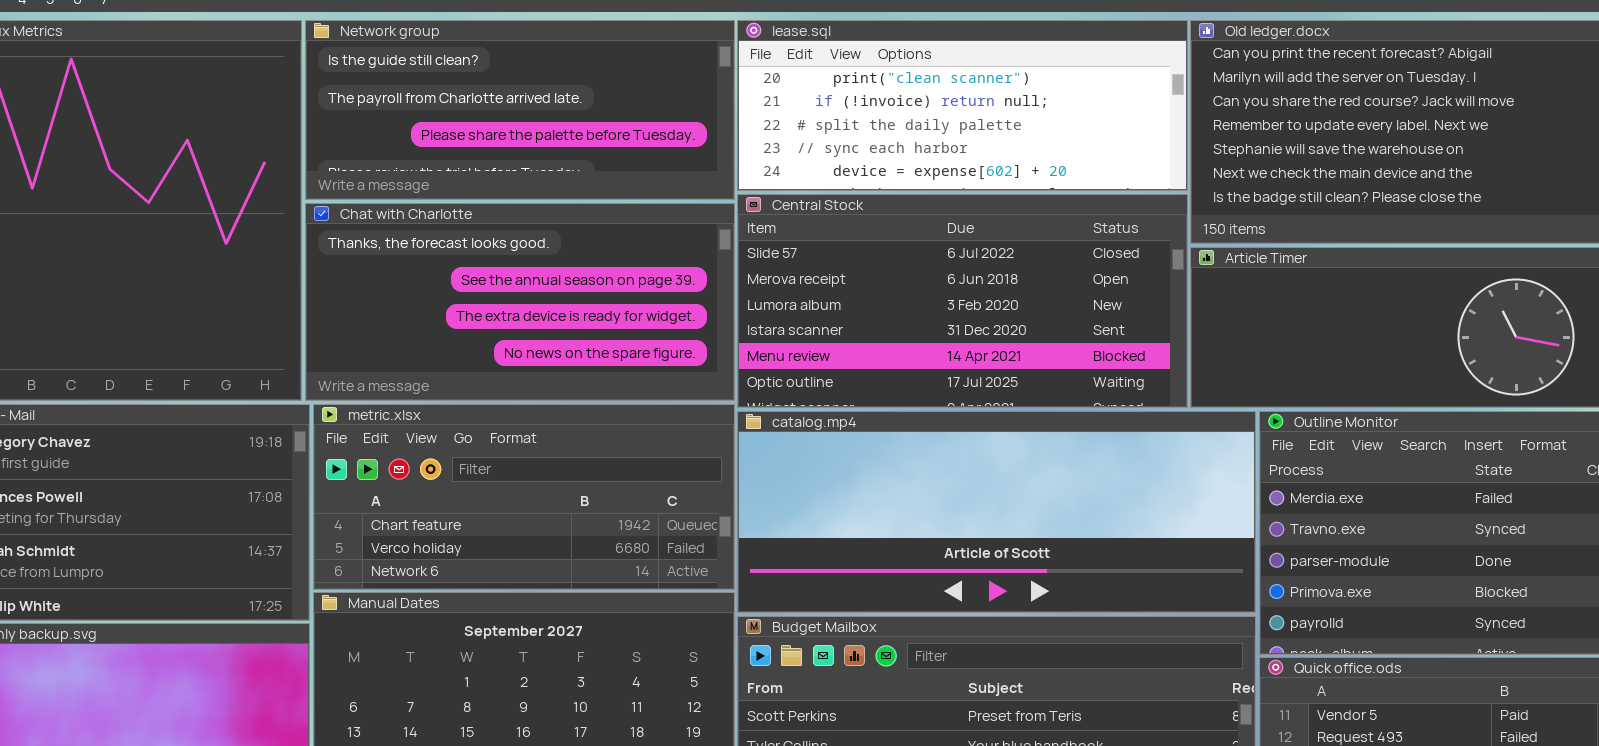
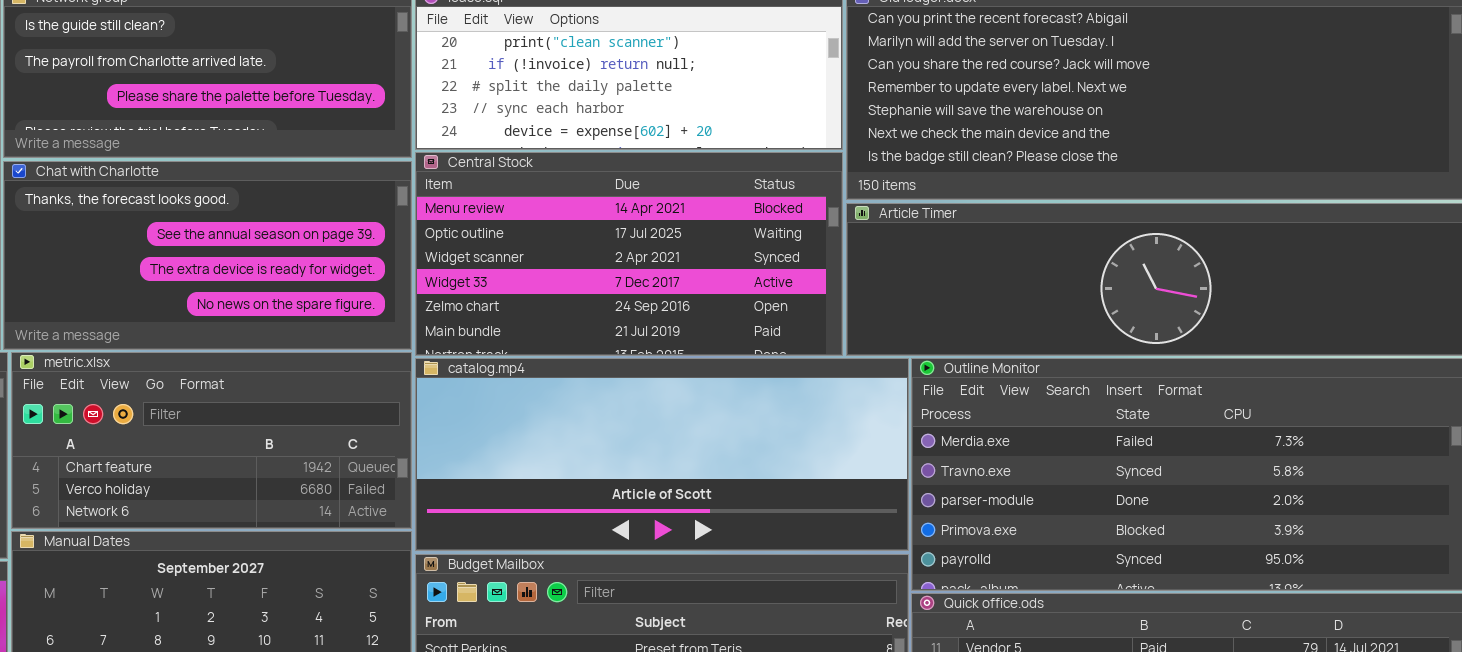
Central Stock: [737,194,1188,408] -> [415,152,843,356], scrolled down 4 rows

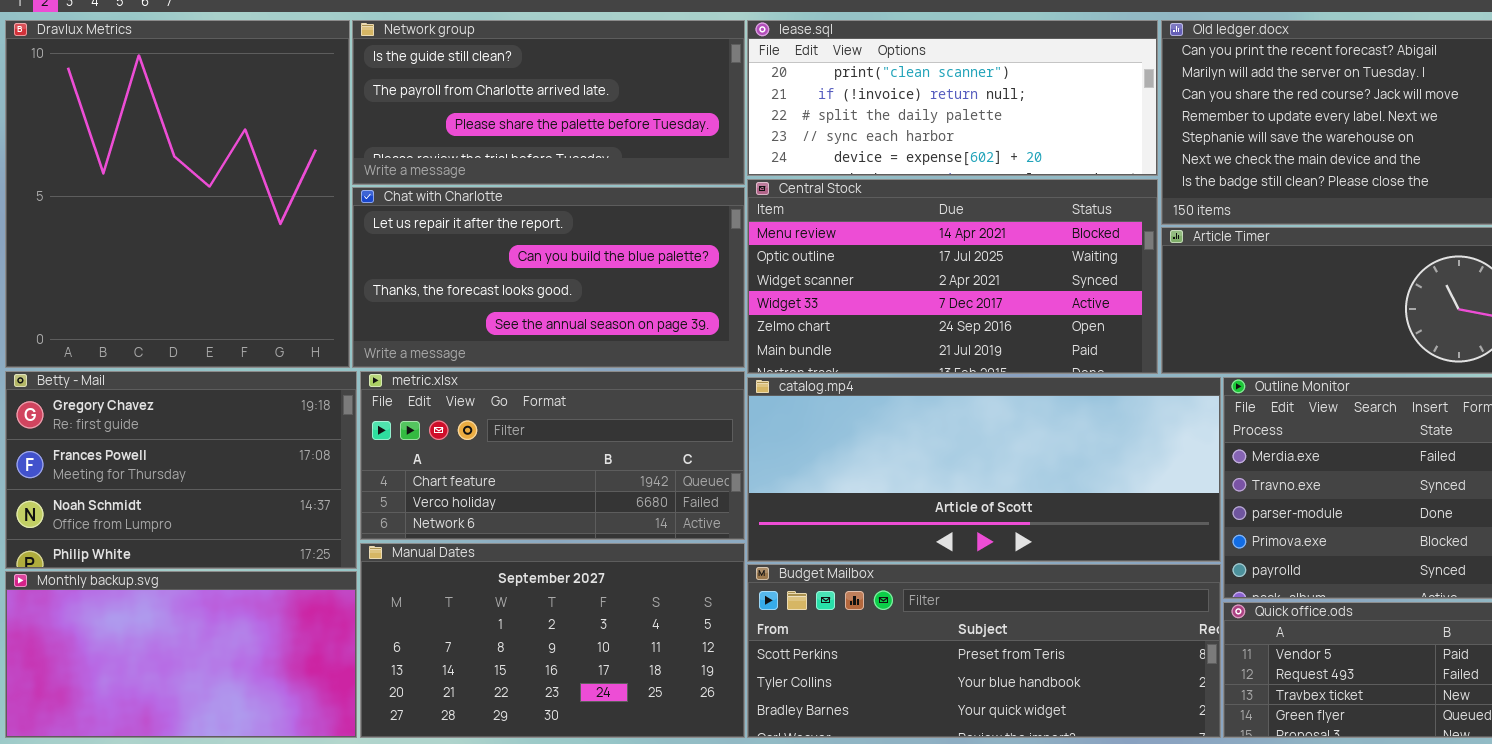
Chat with Charlotte: [3,161,412,350] -> [352,187,745,368], scrolled up 2 rows

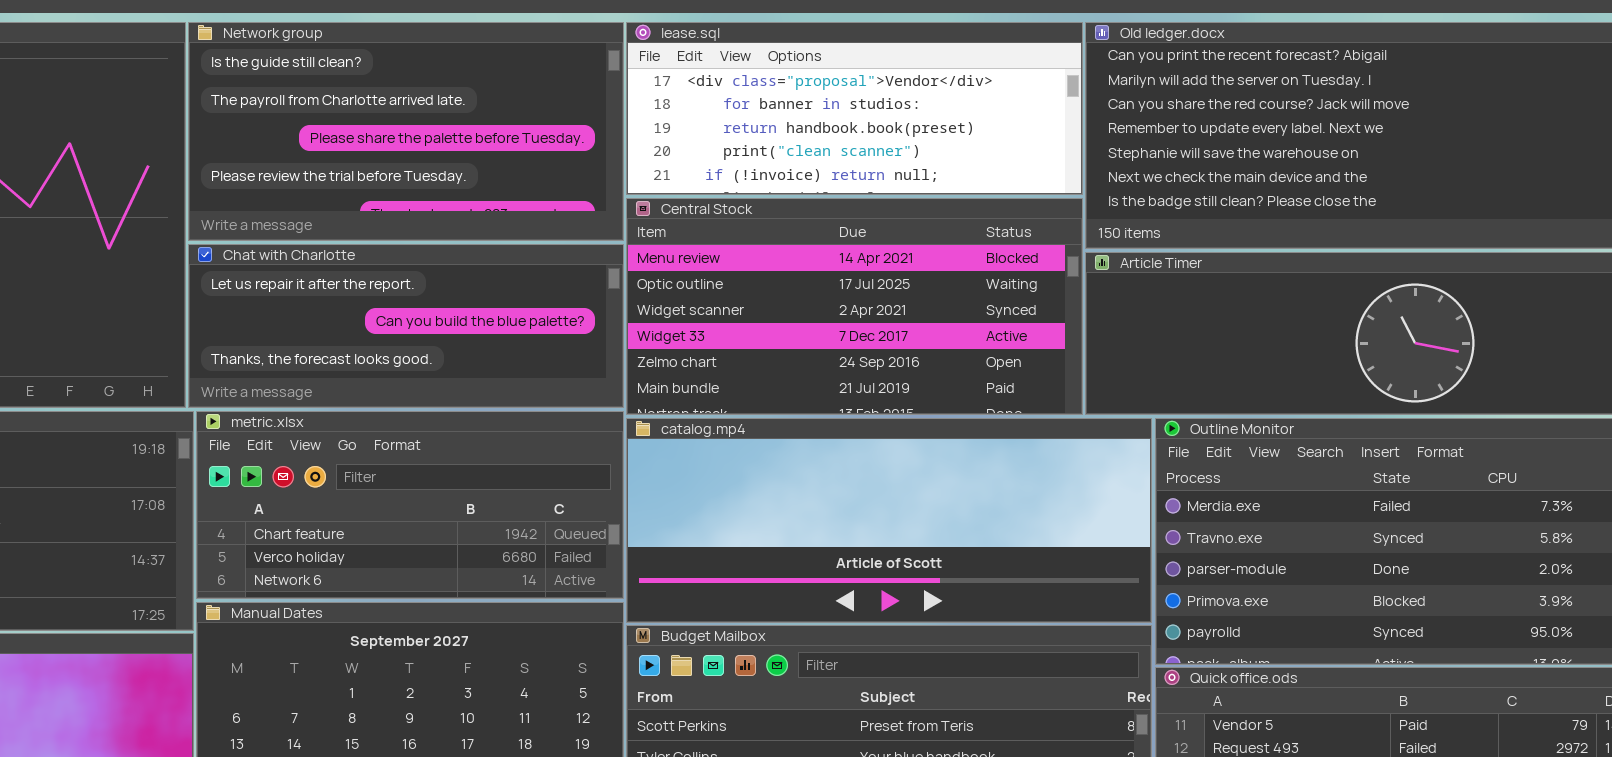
Network group: [352,20,745,185] -> [188,22,624,241], resized
lease.sql: [747,20,1158,176] -> [626,22,1083,195], scrolled up 3 rows
Chat with Charlotte: [352,187,745,368] -> [188,244,624,408], resized

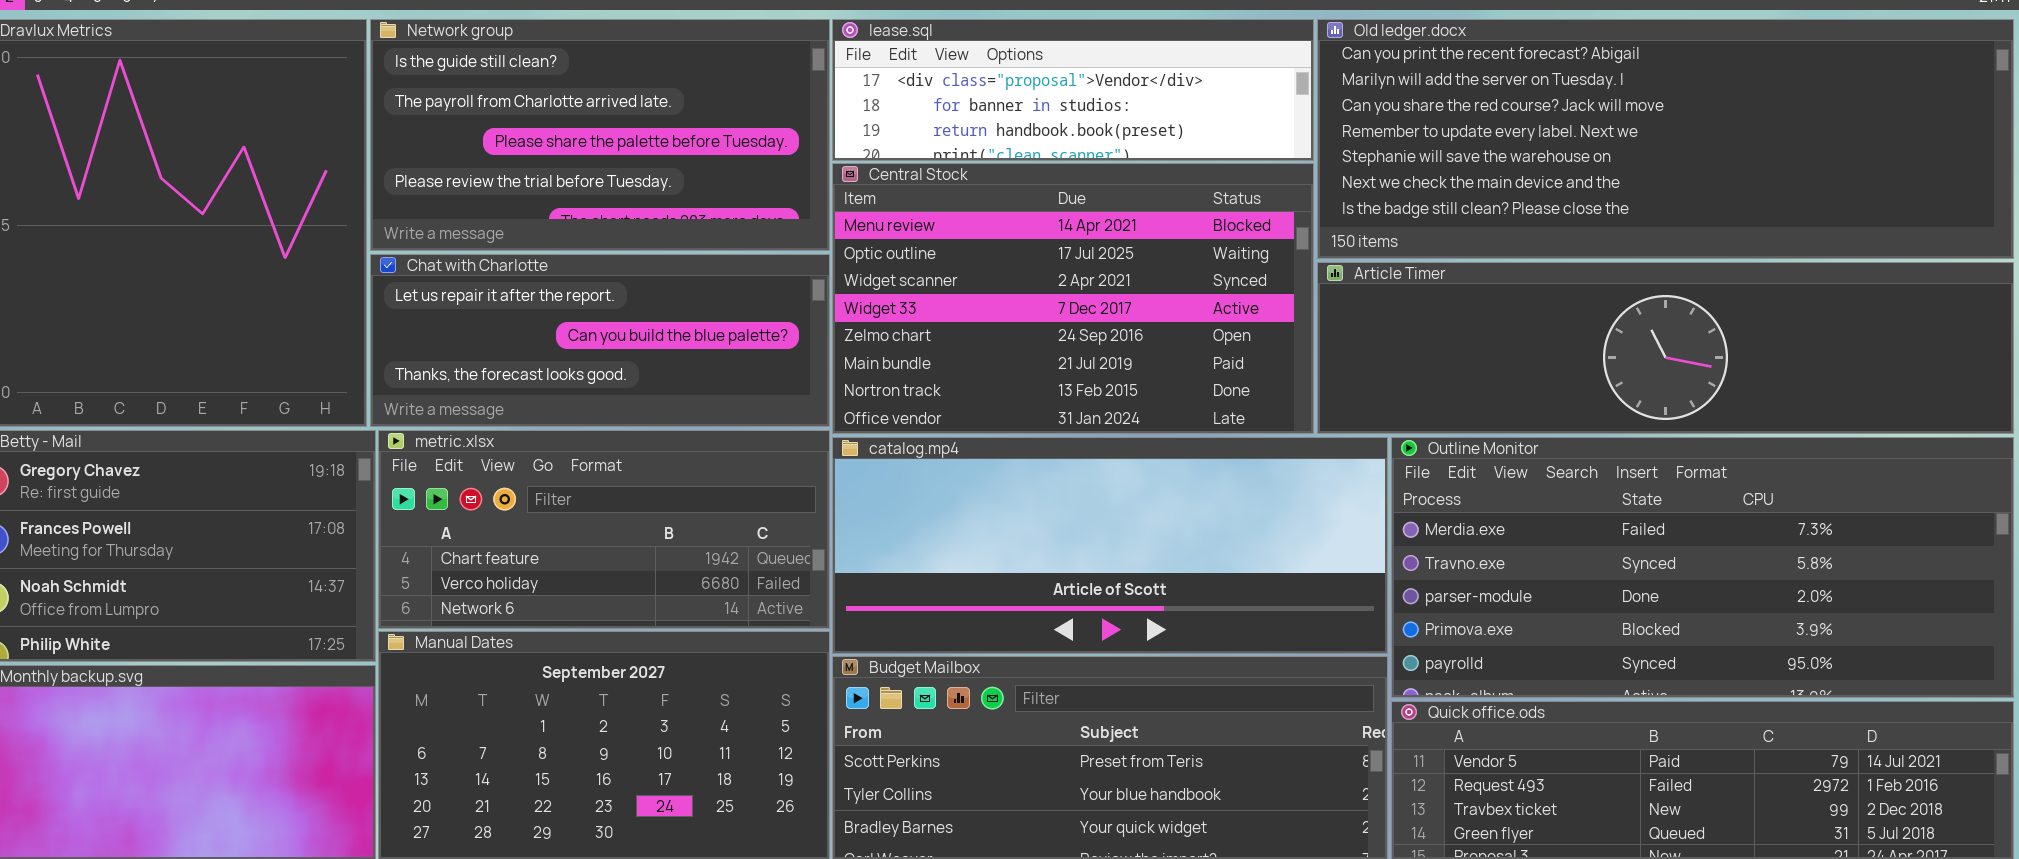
lease.sql: [626,22,1083,195] -> [832,19,1314,161], resized
Central Stock: [626,198,1083,415] -> [832,163,1314,434], resized

